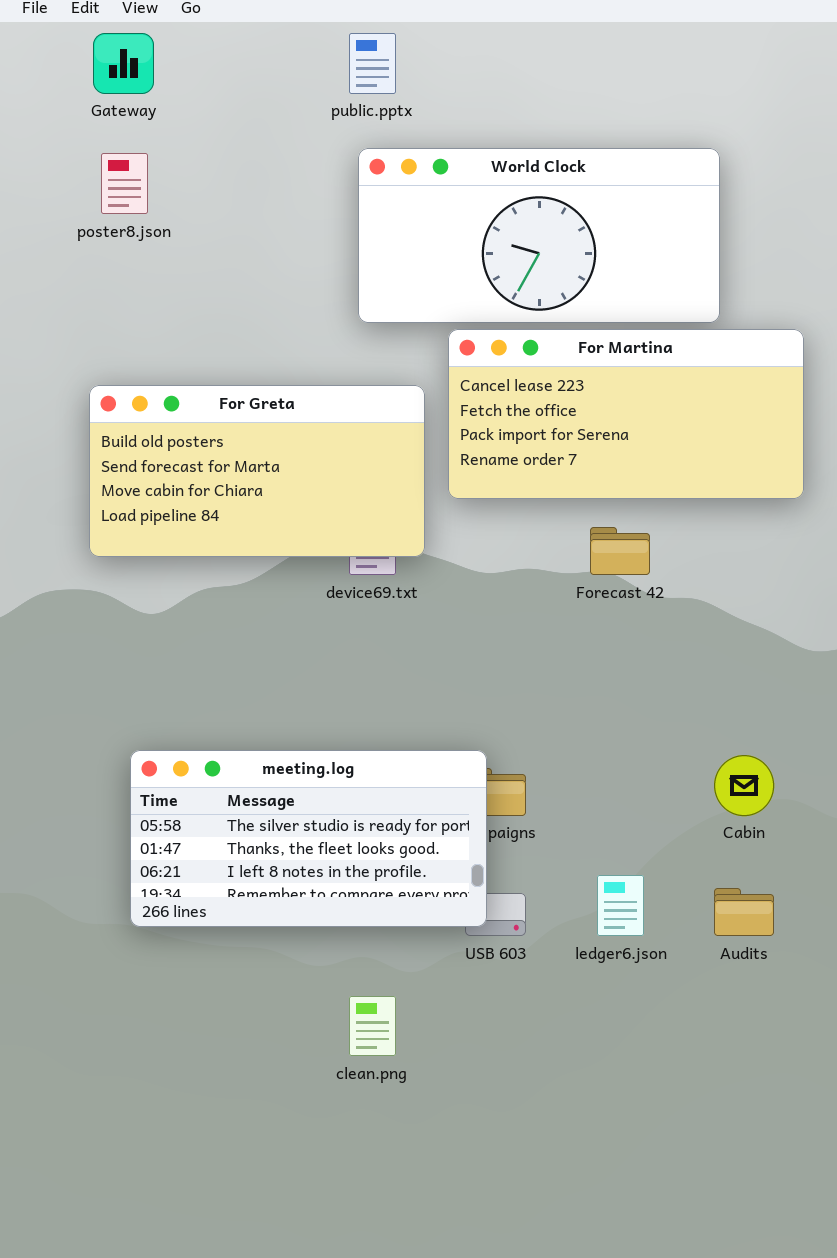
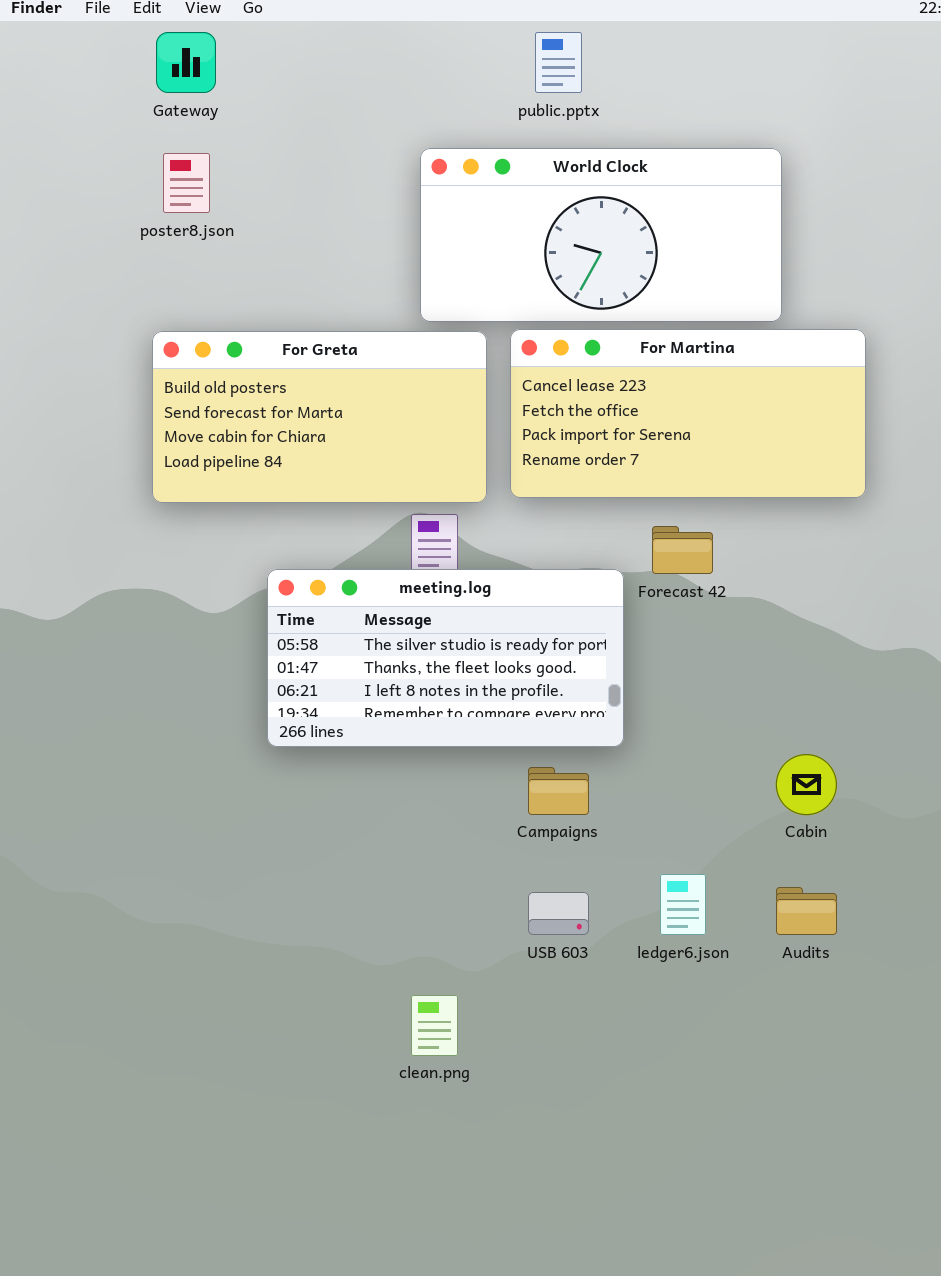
public.pptx: [349,33,396,94] -> [535,32,582,93], moved
For Greta: [89,385,425,557] -> [152,331,487,503], moved
meeting.log: [130,750,487,927] -> [267,569,624,747], moved

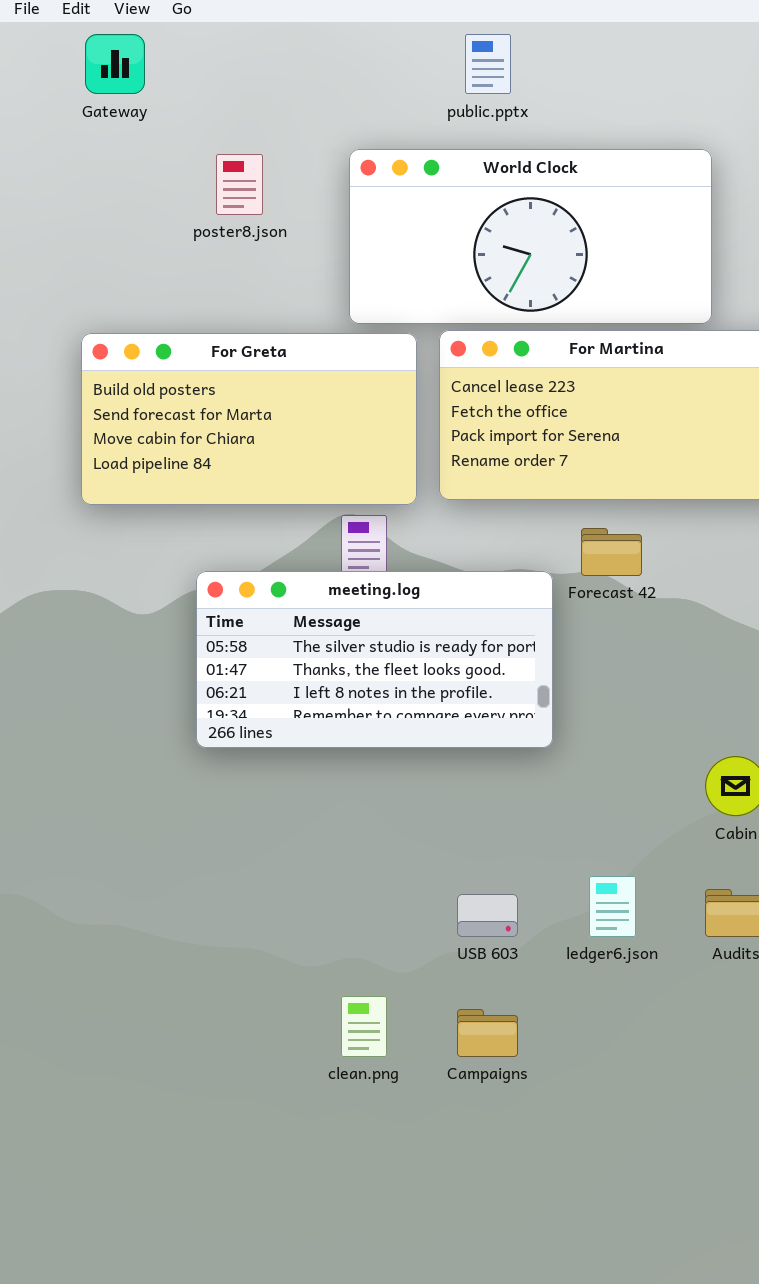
poster8.json: [163,153,210,213] -> [216,154,263,215], moved
Campaigns: [528,767,589,815] -> [457,1009,518,1057], moved

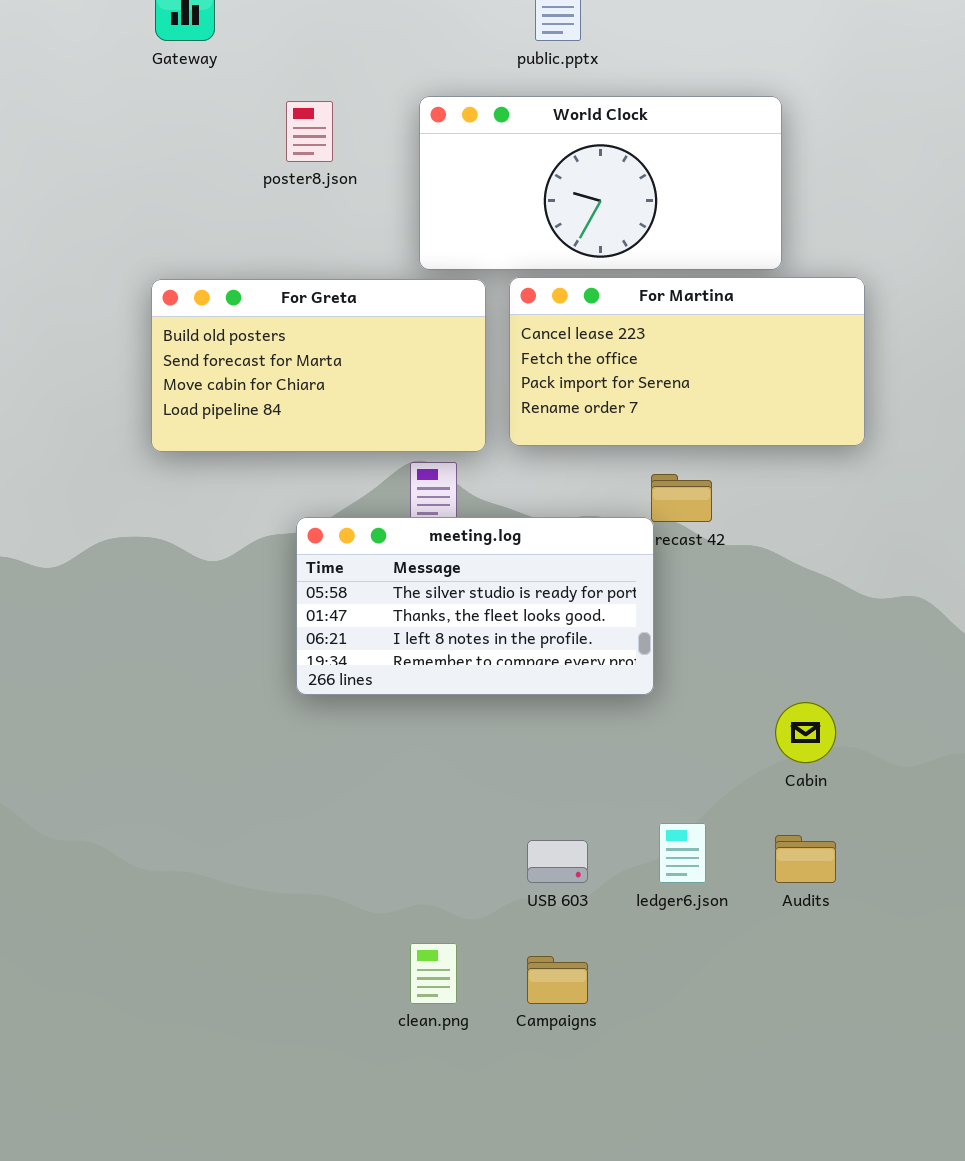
meeting.log: [196,571,553,748] -> [296,517,654,695], moved

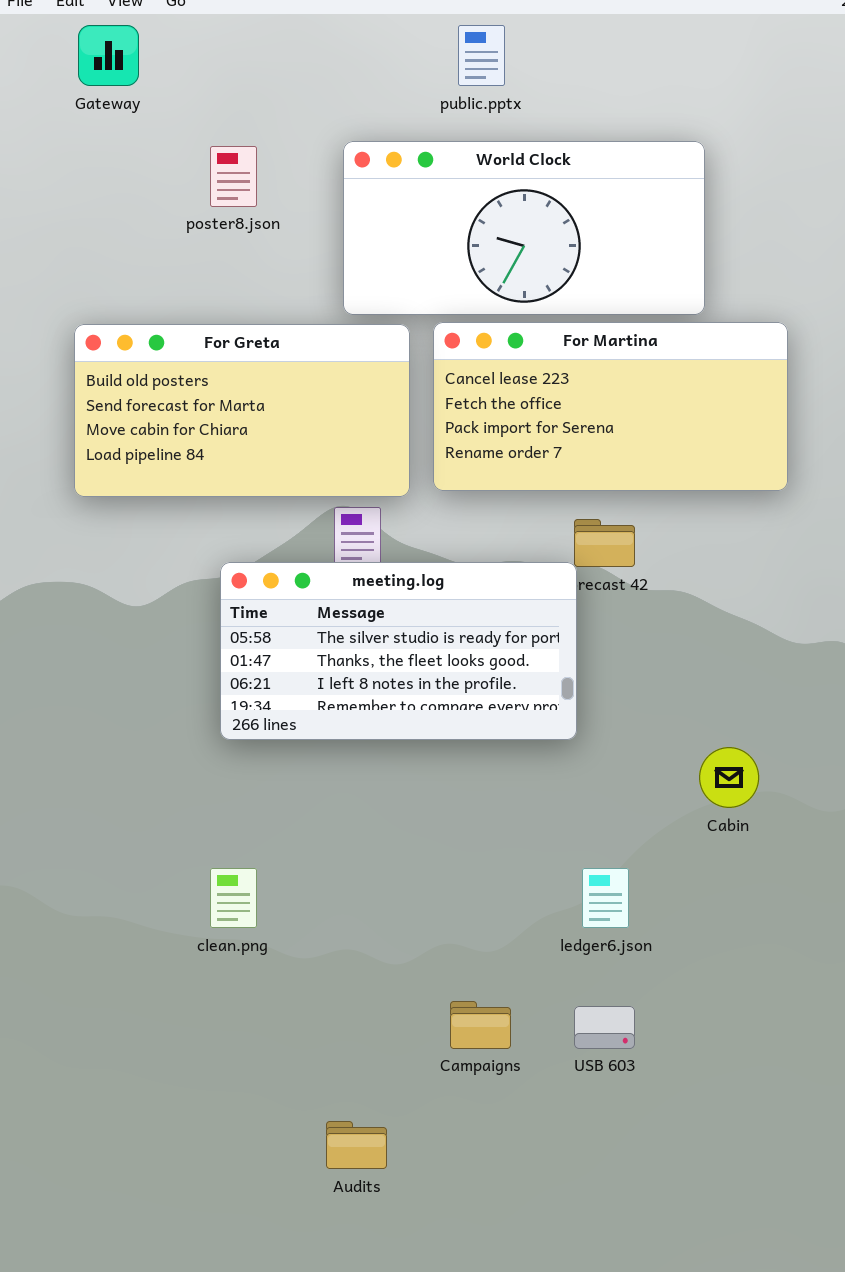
Audits: [775,835,836,883] -> [326,1121,387,1169], moved
USB 603: [527,840,588,883] -> [574,1006,635,1049], moved
clean.png: [410,943,457,1004] -> [210,868,257,928], moved

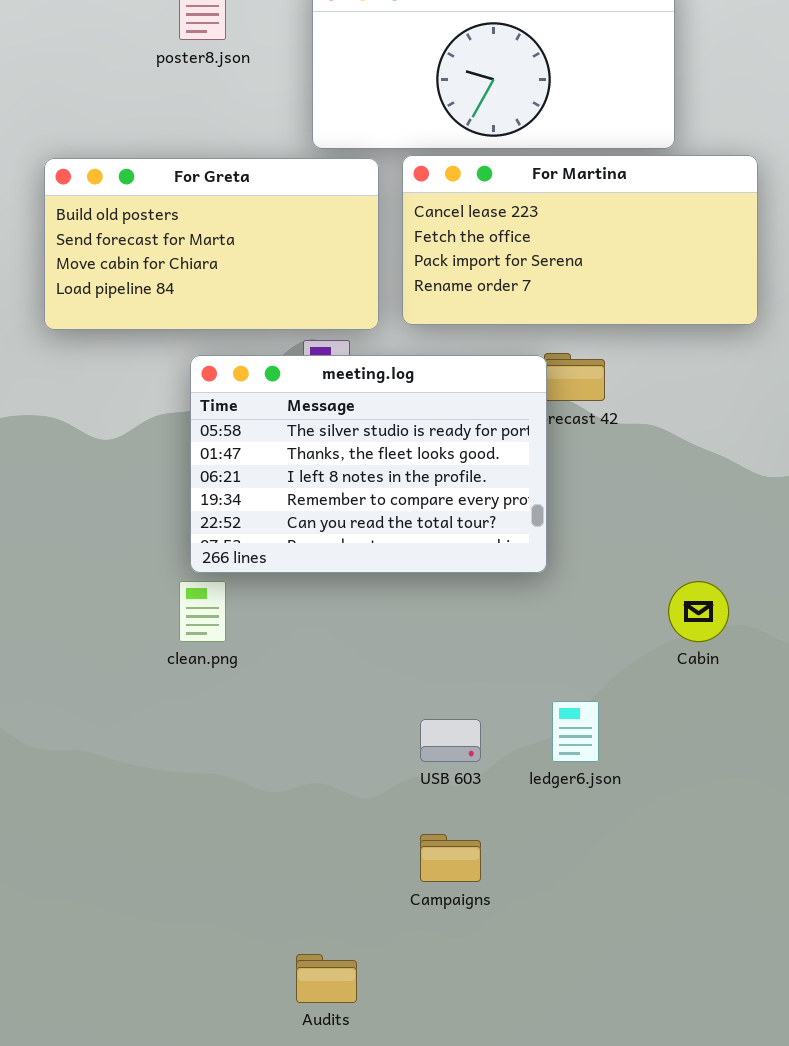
meeting.log: [220,562,577,740] -> [190,355,547,573], resized
clean.png: [210,868,257,928] -> [179,581,226,642], moved
USB 603: [574,1006,635,1049] -> [420,719,481,762], moved

